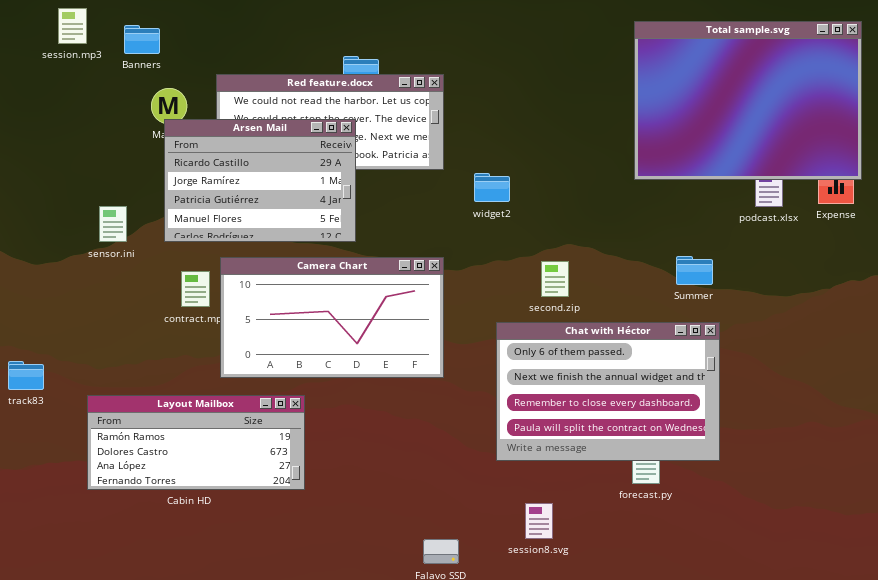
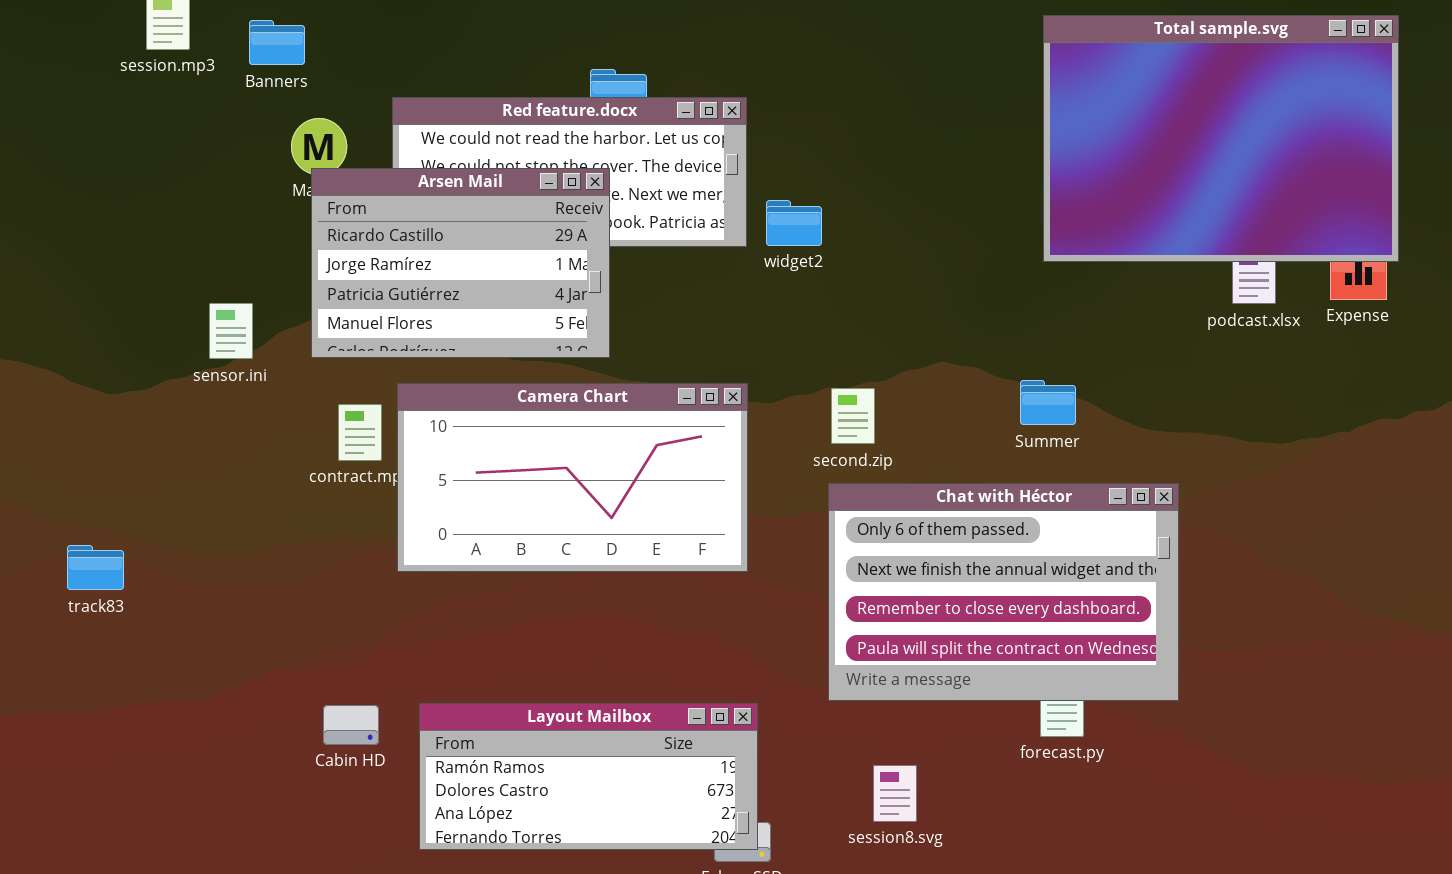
widget2: [474,173,510,202] -> [766,200,822,246], moved
Summer: [676,256,713,285] -> [1020,380,1076,425], moved
second.zip: [541,261,569,297] -> [831,388,875,444], moved
Layout Mailbox: [87,395,305,490] -> [419,703,758,850], moved

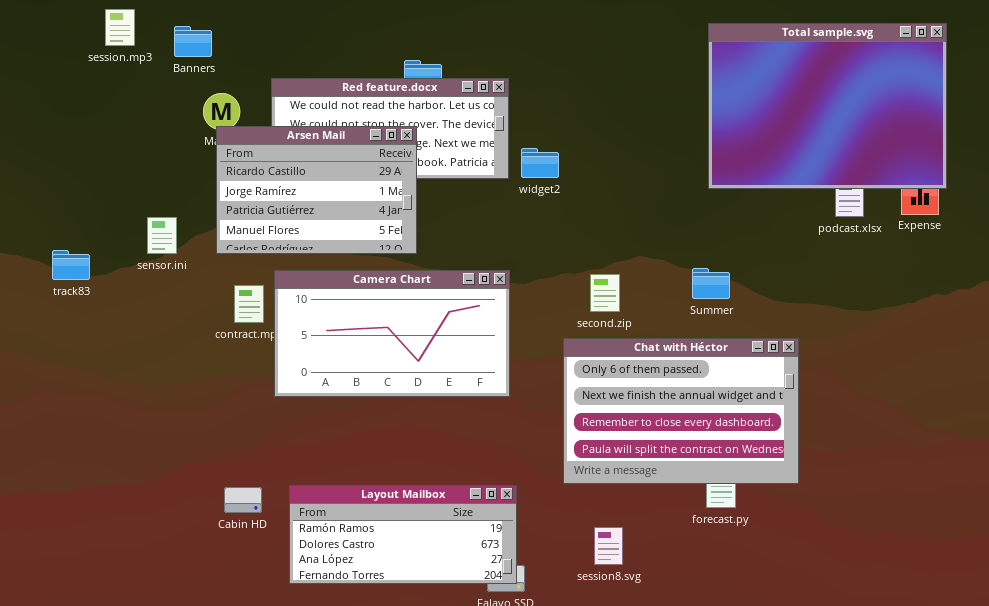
second.zip: [831,388,875,444] -> [590,274,620,312], moved
track83: [67,545,124,590] -> [52,250,90,280], moved

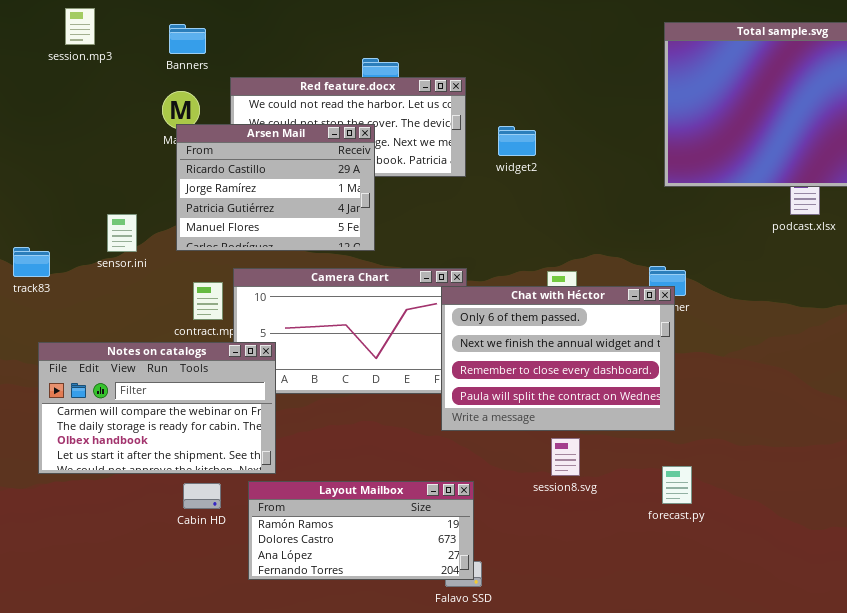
Banners: [174,26,212,57] -> [169,24,206,54], moved
widget2: [521,148,559,178] -> [498,126,536,156], moved
Chat with Héctor: [563,338,799,484] -> [441,286,675,431], moved
Notes on catalogs: none -> [38,342,276,474], opened
session8.svg: [594,527,623,565] -> [551,438,580,476], moved

